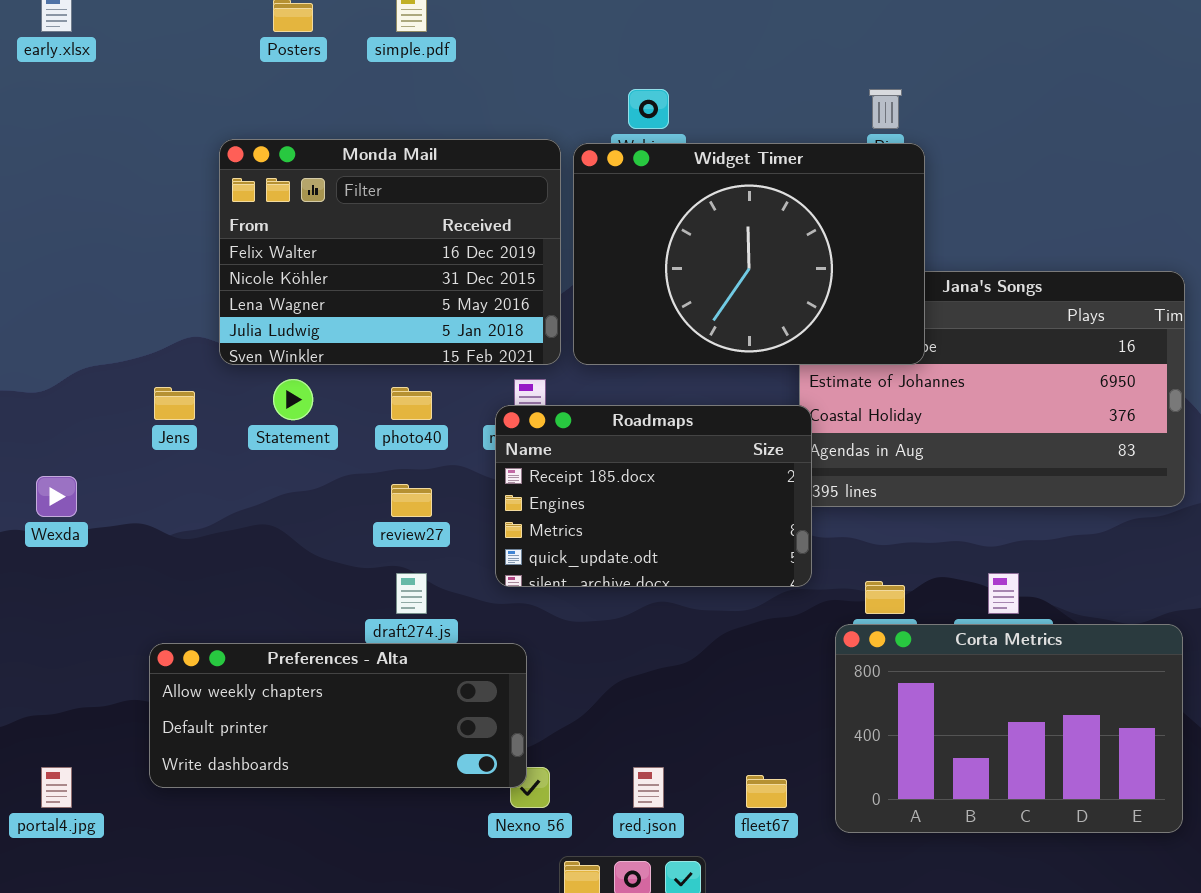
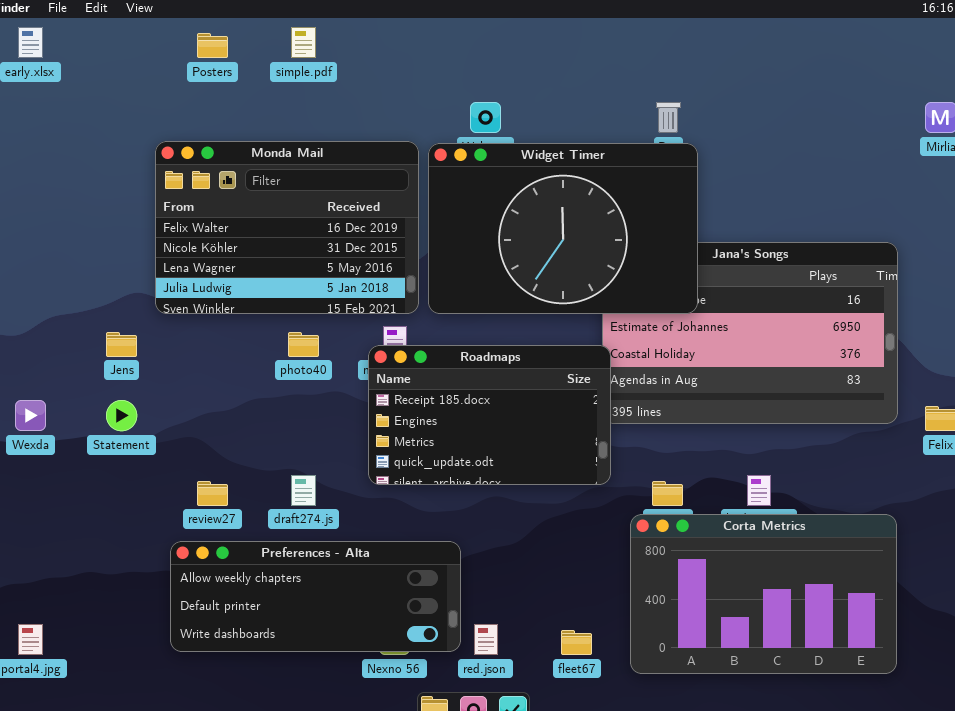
Statement: [273,379,313,420] -> [106,400,137,431], moved
review27: [391,484,432,517] -> [197,481,228,506], moved
Preferences - Alta: [149,643,527,788] -> [170,541,461,652], moved

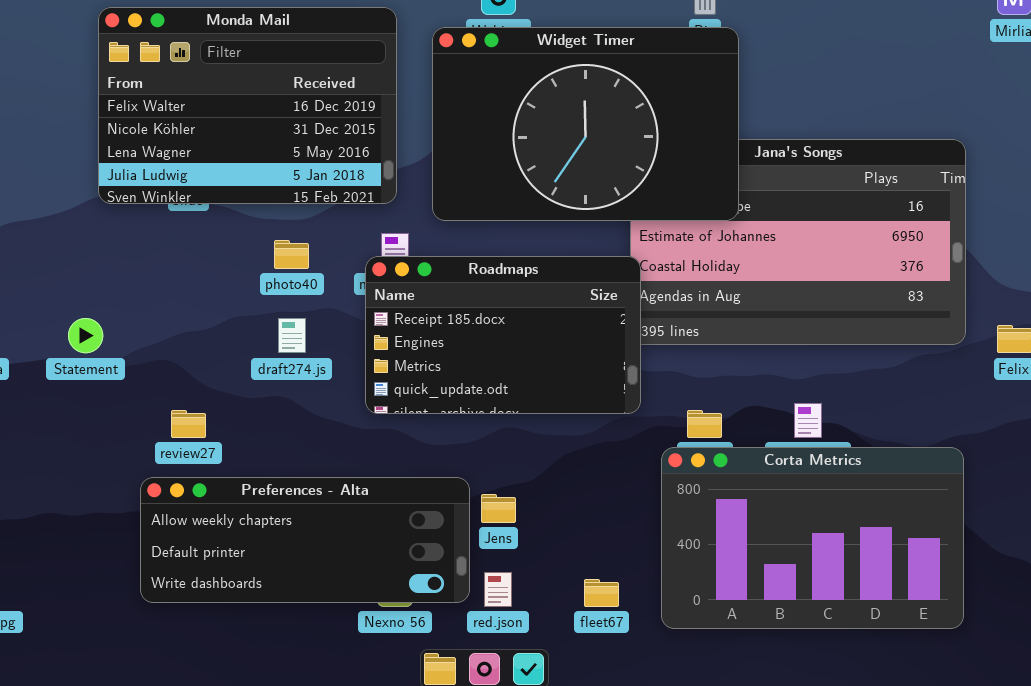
Monda Mail: [155,141,419,314] -> [98,7,397,204], moved
Jens: [106,332,137,357] -> [481,494,516,523], moved
draft274.js: [291,475,316,506] -> [278,318,306,353], moved

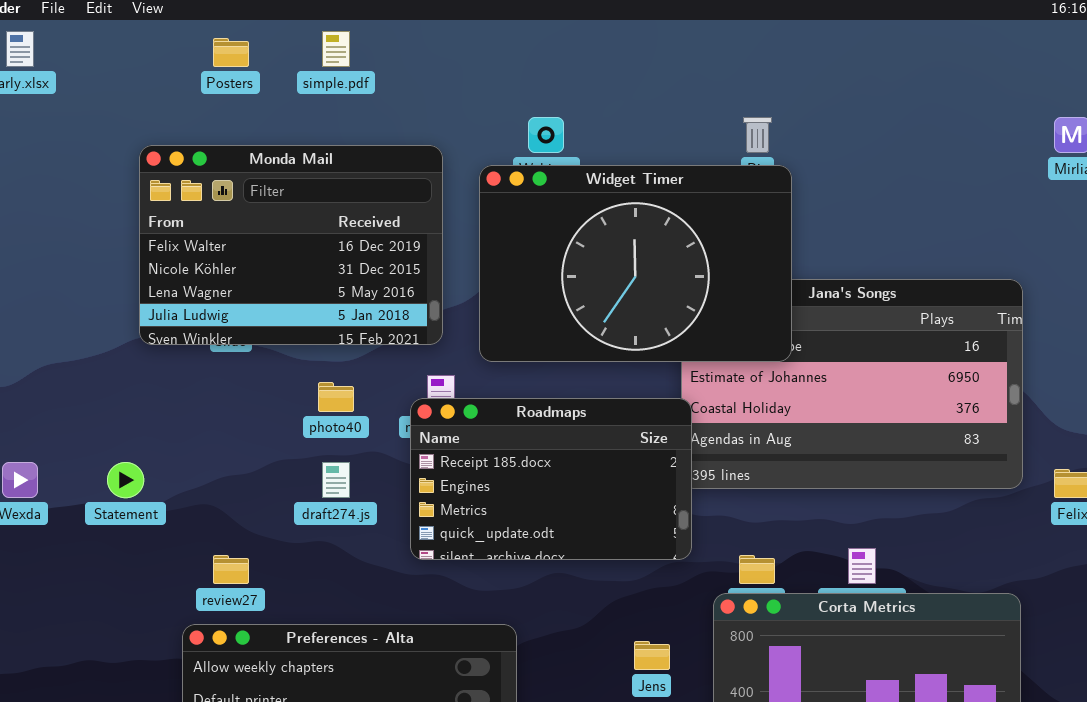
Jens: [481,494,516,523] -> [634,641,670,670], moved

